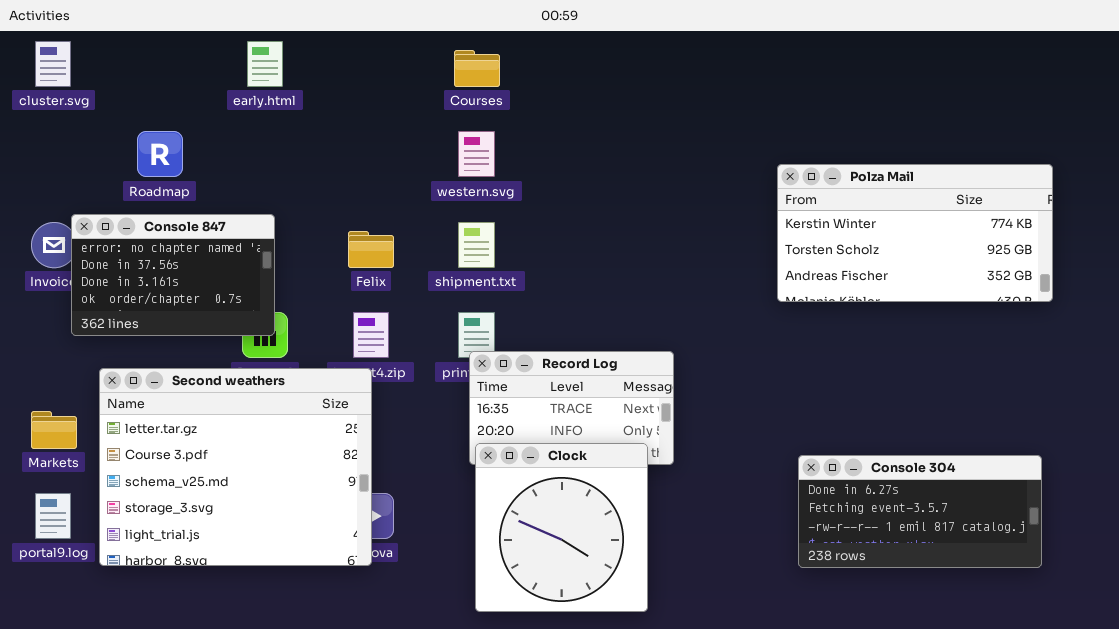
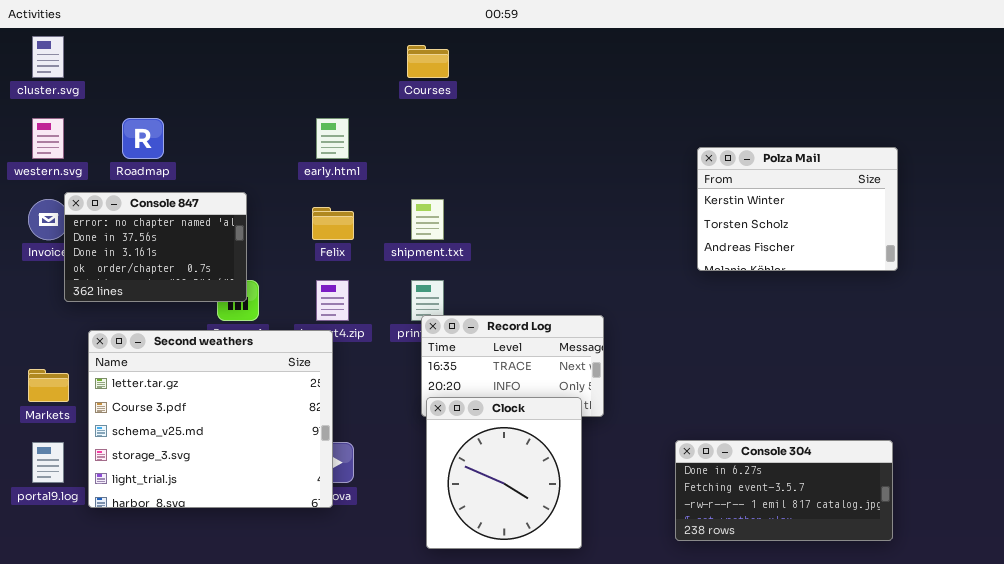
early.html: [247,41,283,87] -> [316,118,349,159], moved
western.svg: [458,131,495,177] -> [32,118,64,159], moved
Polza Mail: [777,164,1053,302] -> [697,147,898,271], resized
Console 304: [798,455,1042,568] -> [675,440,893,541], moved

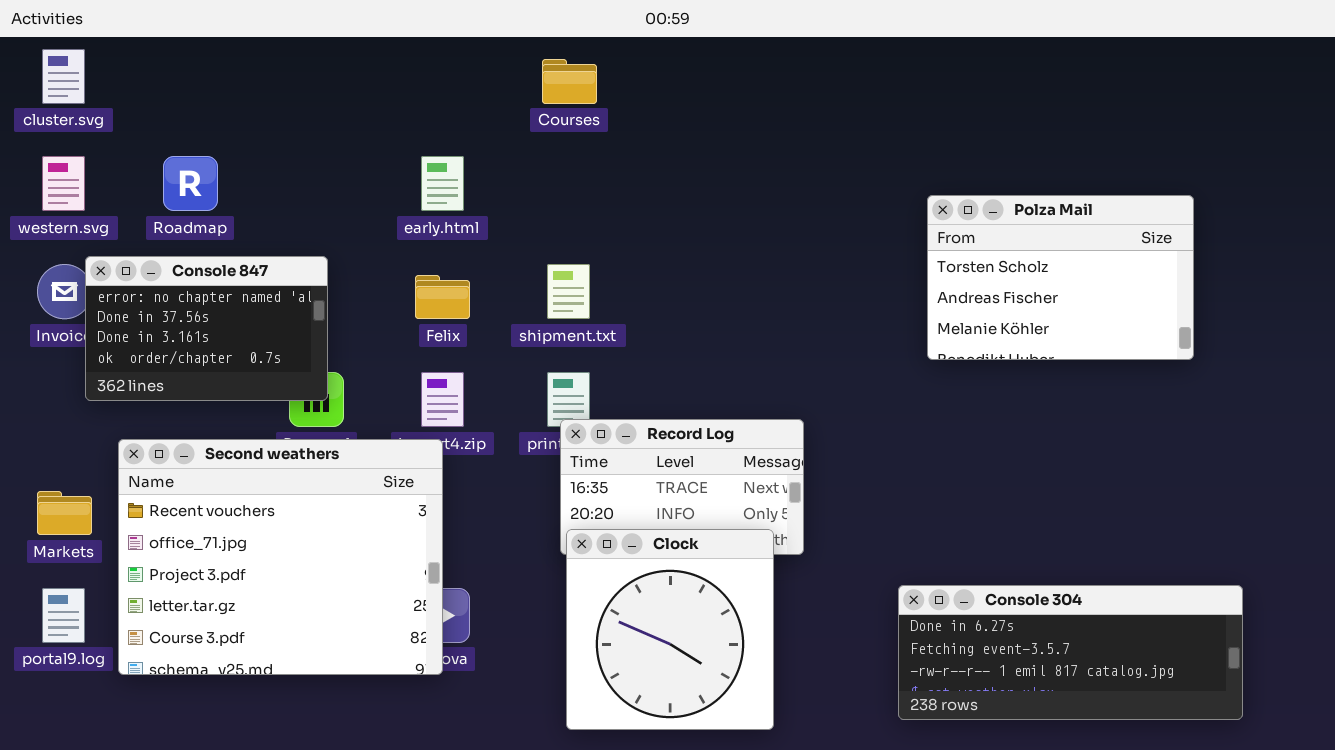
Polza Mail: [697,147,898,271] -> [927,195,1194,360], scrolled down 1 row
Second weathers: [88,330,333,508] -> [118,439,443,675], scrolled up 3 rows
Console 304: [675,440,893,541] -> [898,585,1243,720], resized

